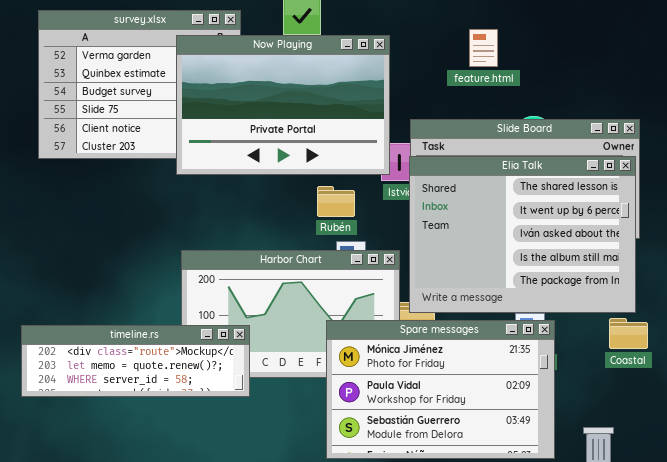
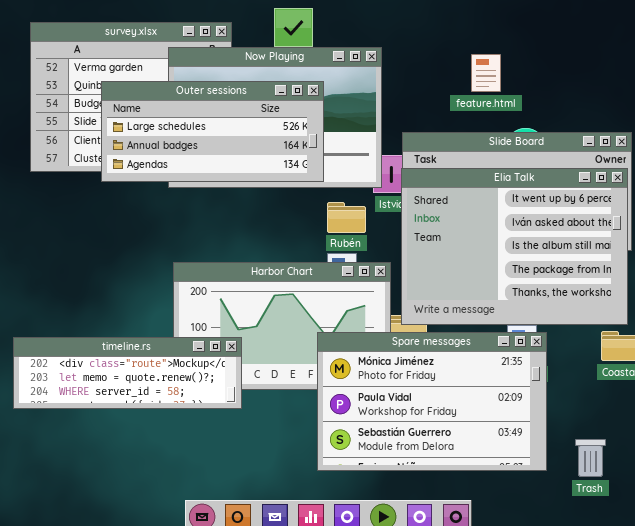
feature.html: [469,29,498,67] -> [471,54,501,92], moved
Outer sessions: none -> [101,81,324,182], opened
Elia Talk: [409,156,636,313] -> [401,168,628,325], scrolled down 1 row
Rubén: [317,186,355,217] -> [327,202,366,233], moved

